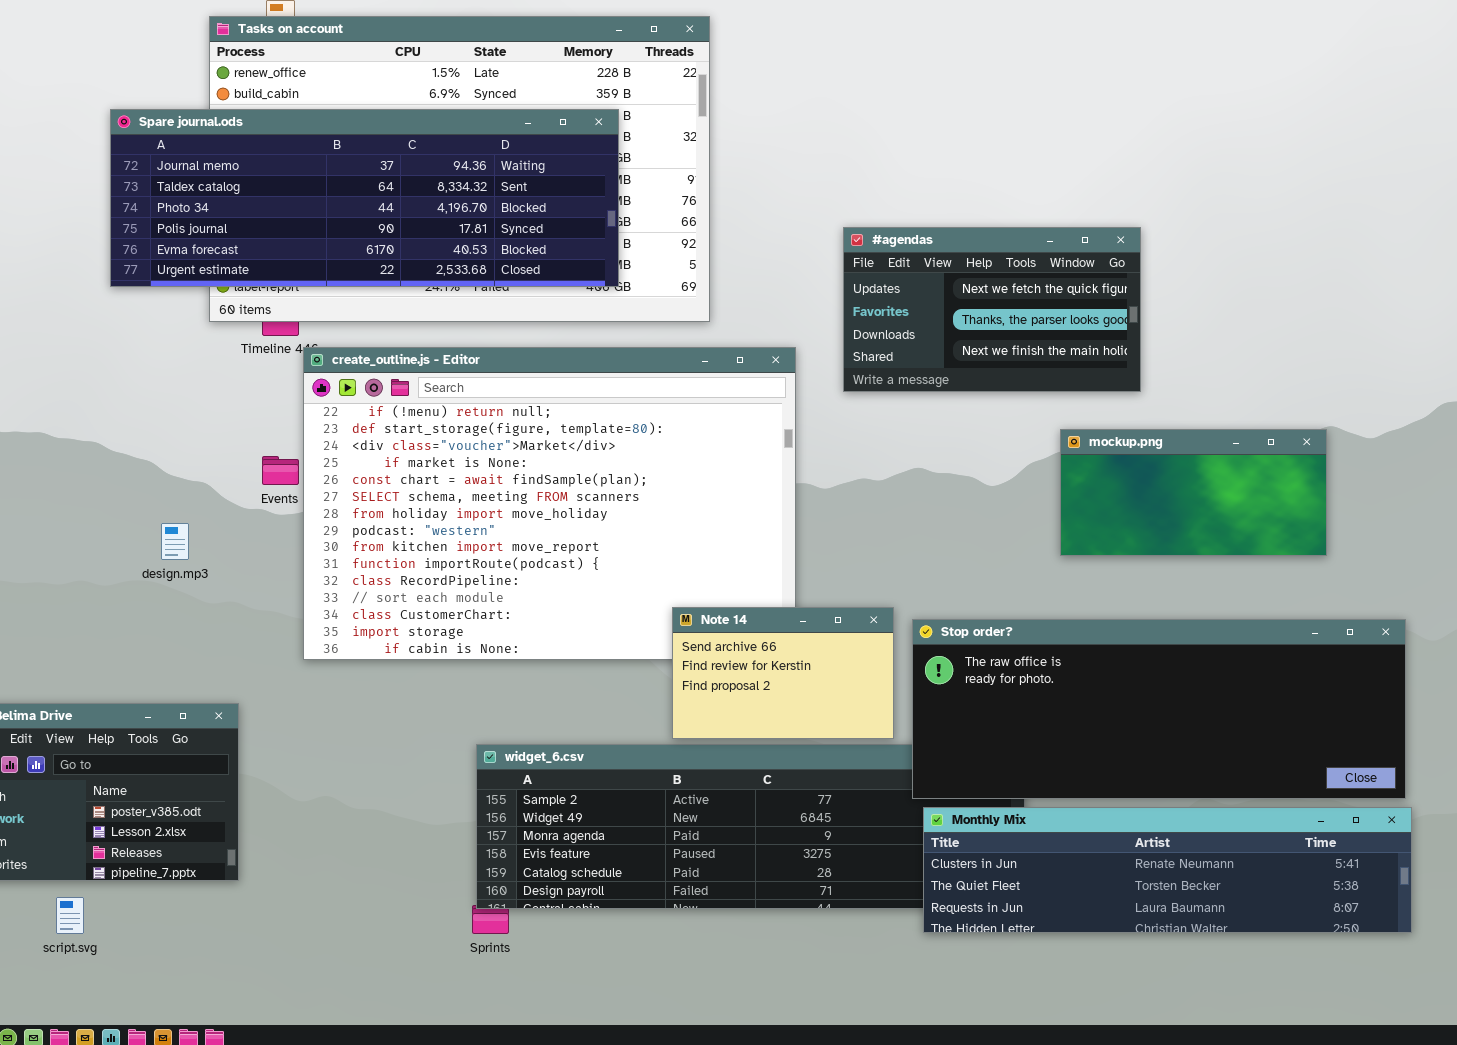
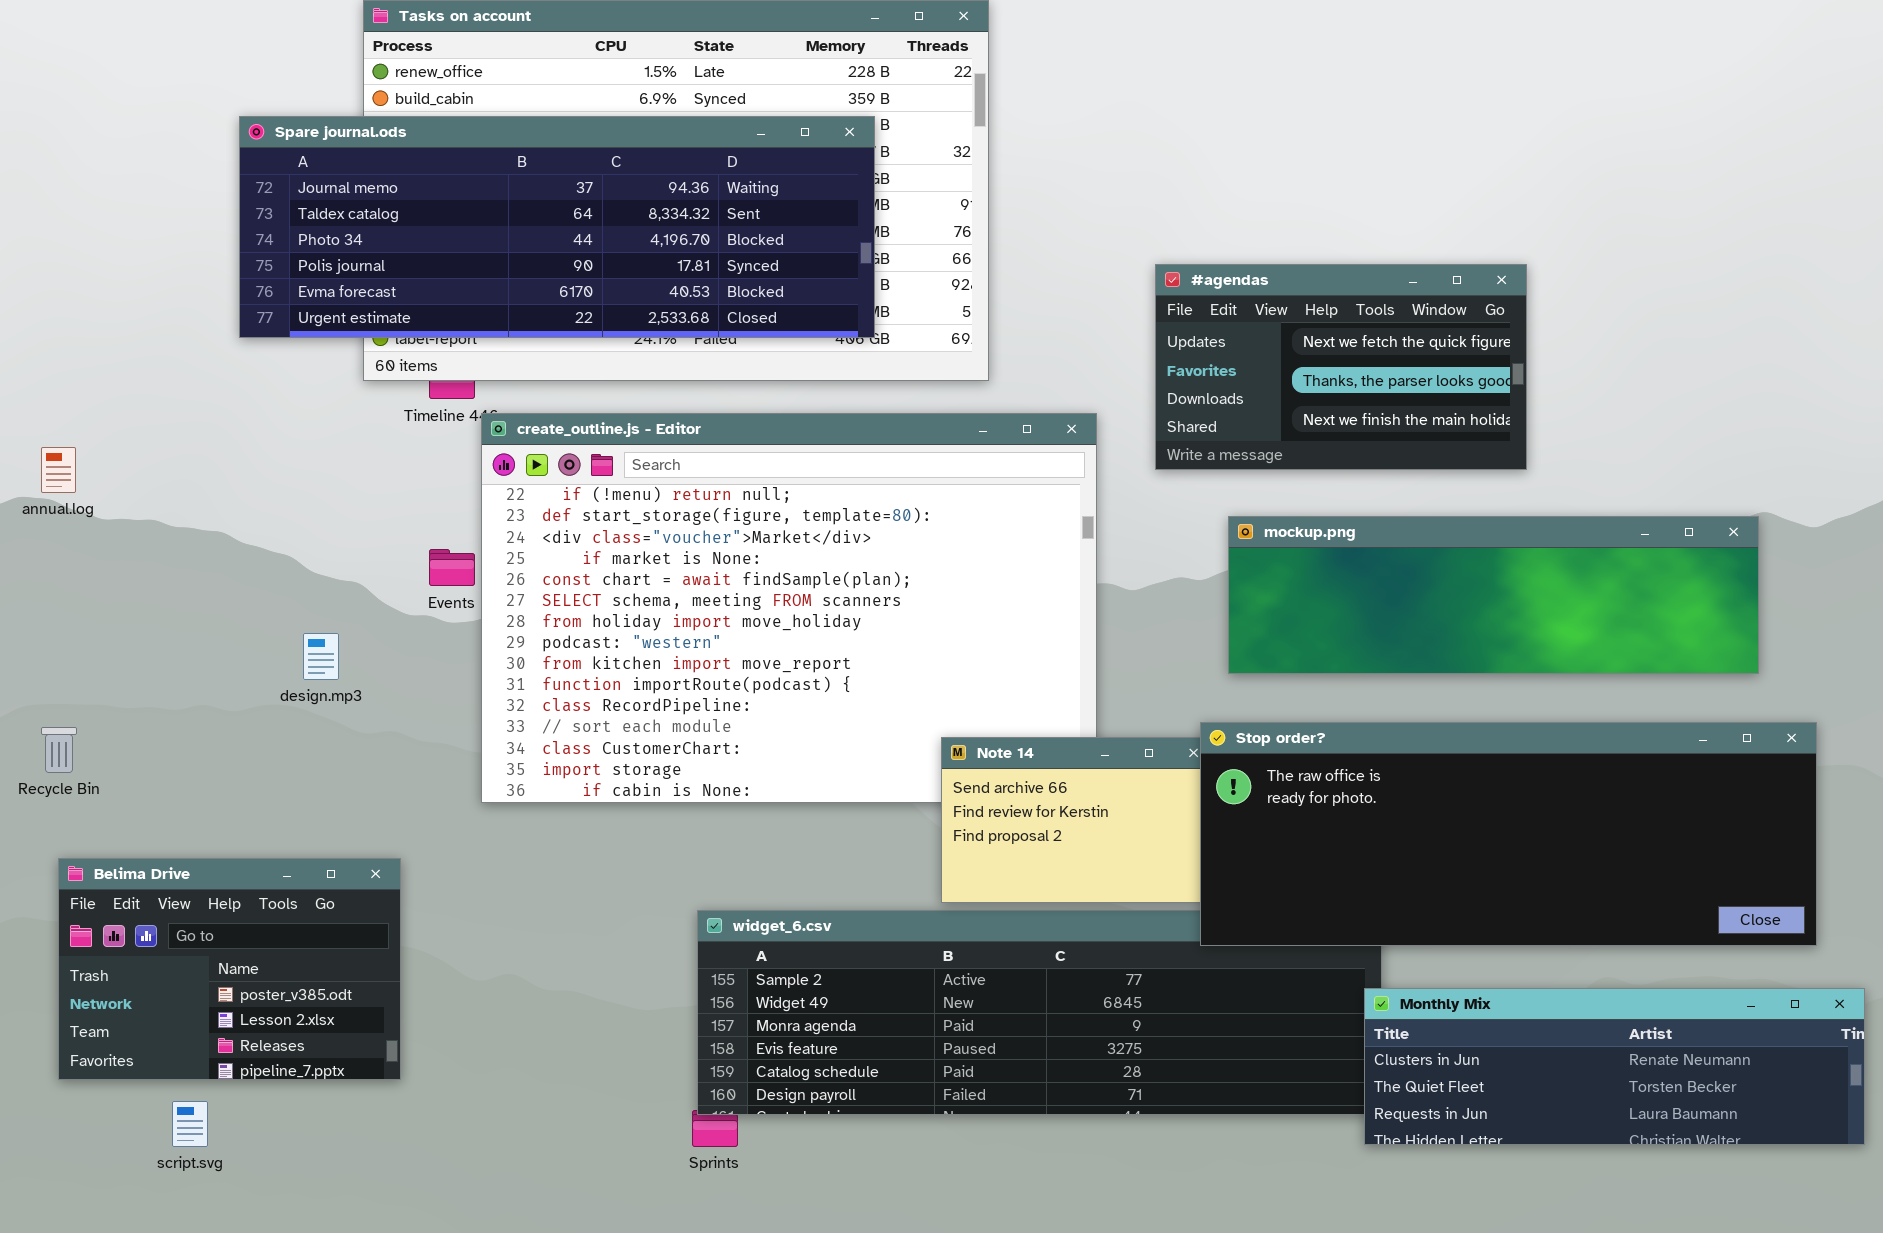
mockup.png: [1060,429,1327,556] -> [1228,516,1759,674], resized
Stop order?: [912,619,1406,799] -> [1200,722,1817,946], moved
Monthly Mix: [923,807,1412,933] -> [1364,988,1865,1145], resized

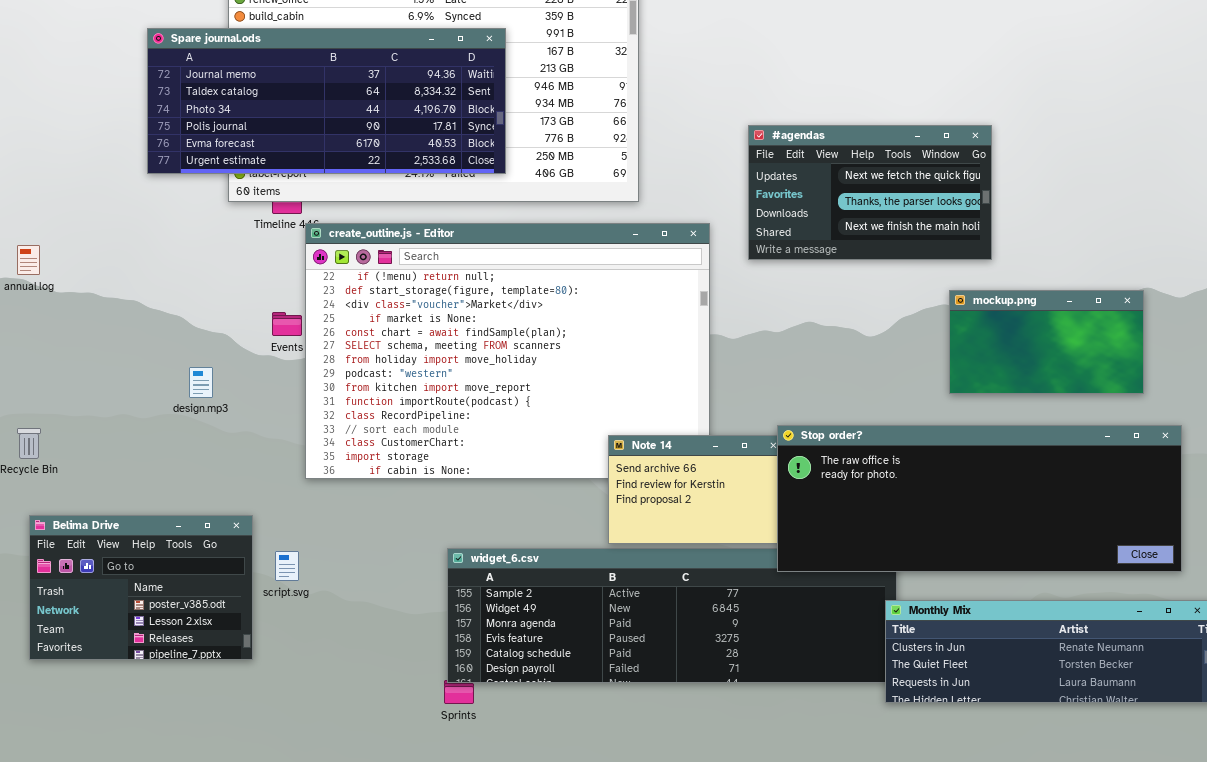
Spare journal.ods: [239,116,875,338] -> [147,28,506,174], resized
mockup.png: [1228,516,1759,674] -> [949,290,1144,394], resized
script.svg: [172,1101,208,1147] -> [275,551,299,581], moved

